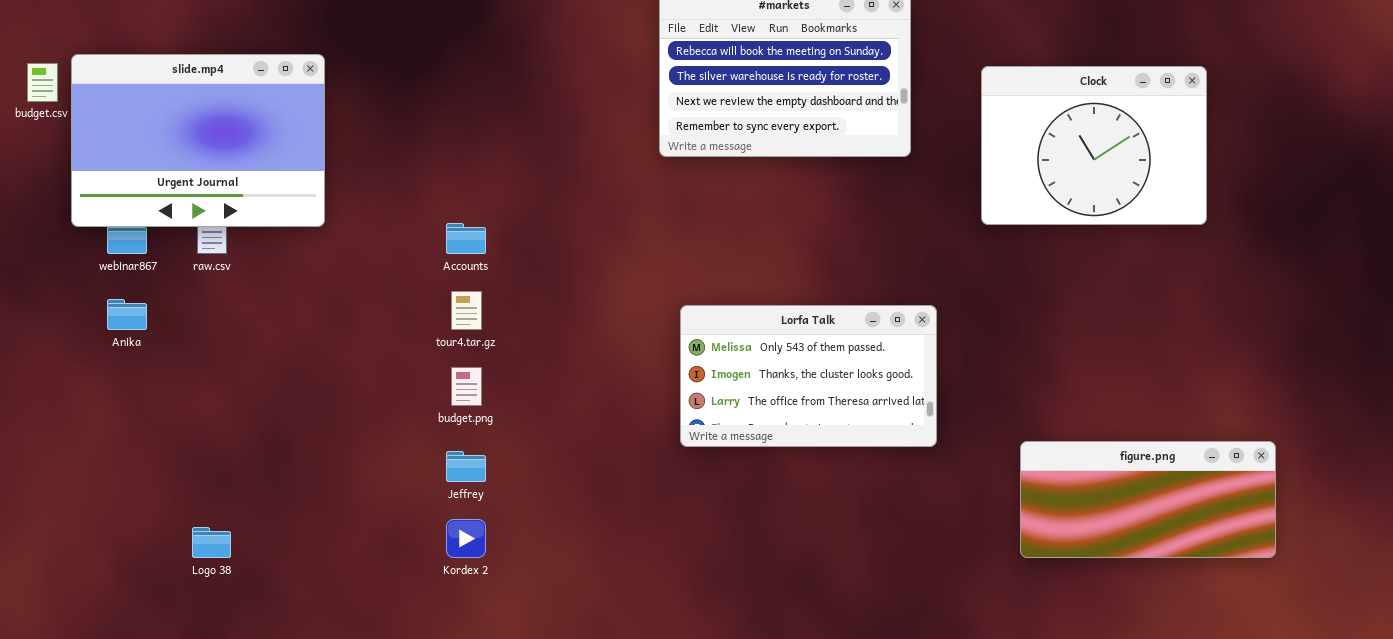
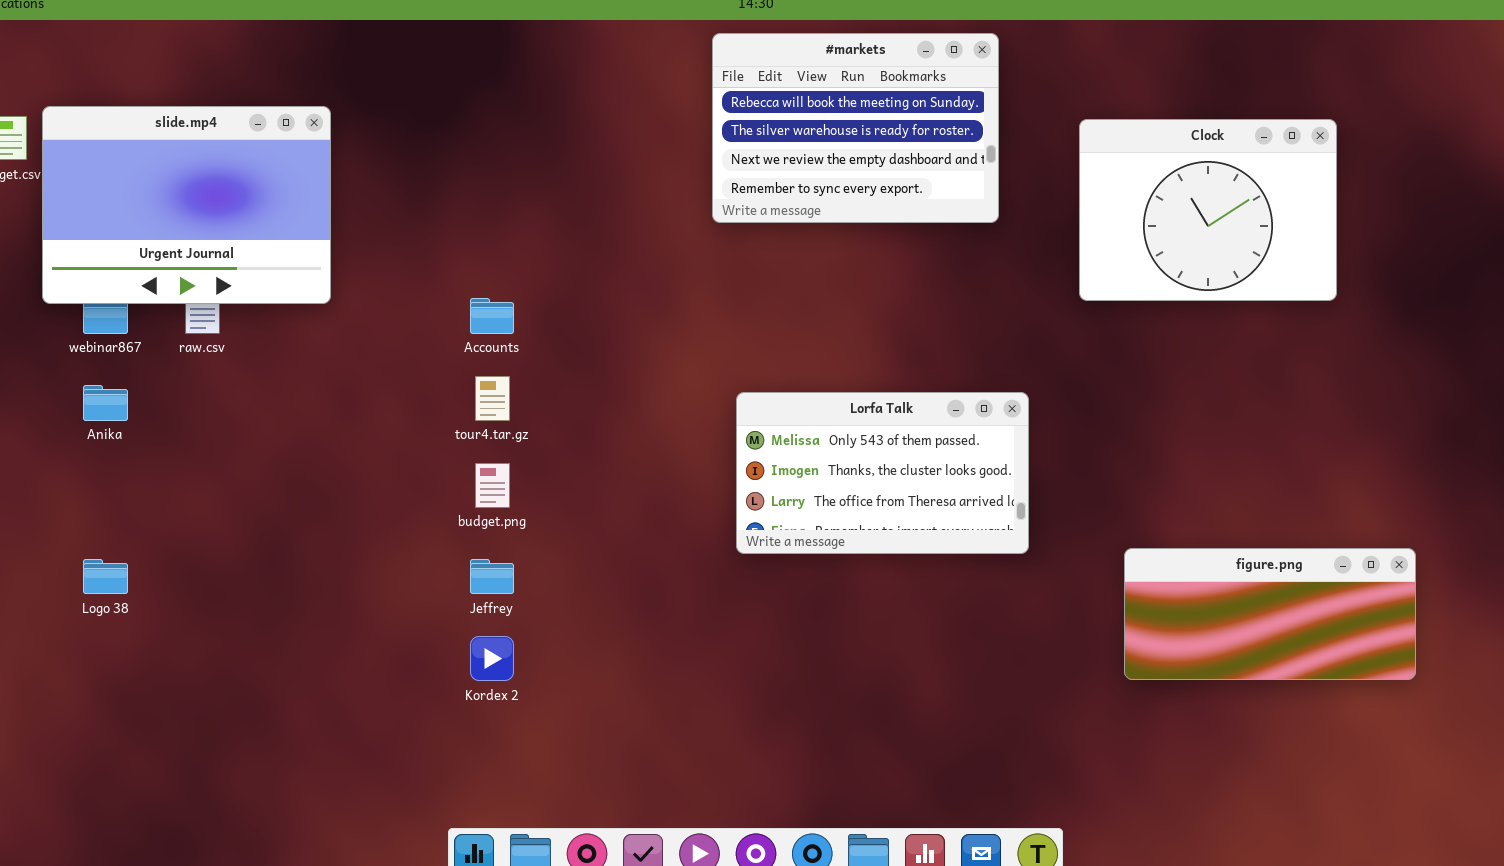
Logo 38: [192,527,231,558] -> [83,559,128,594], moved

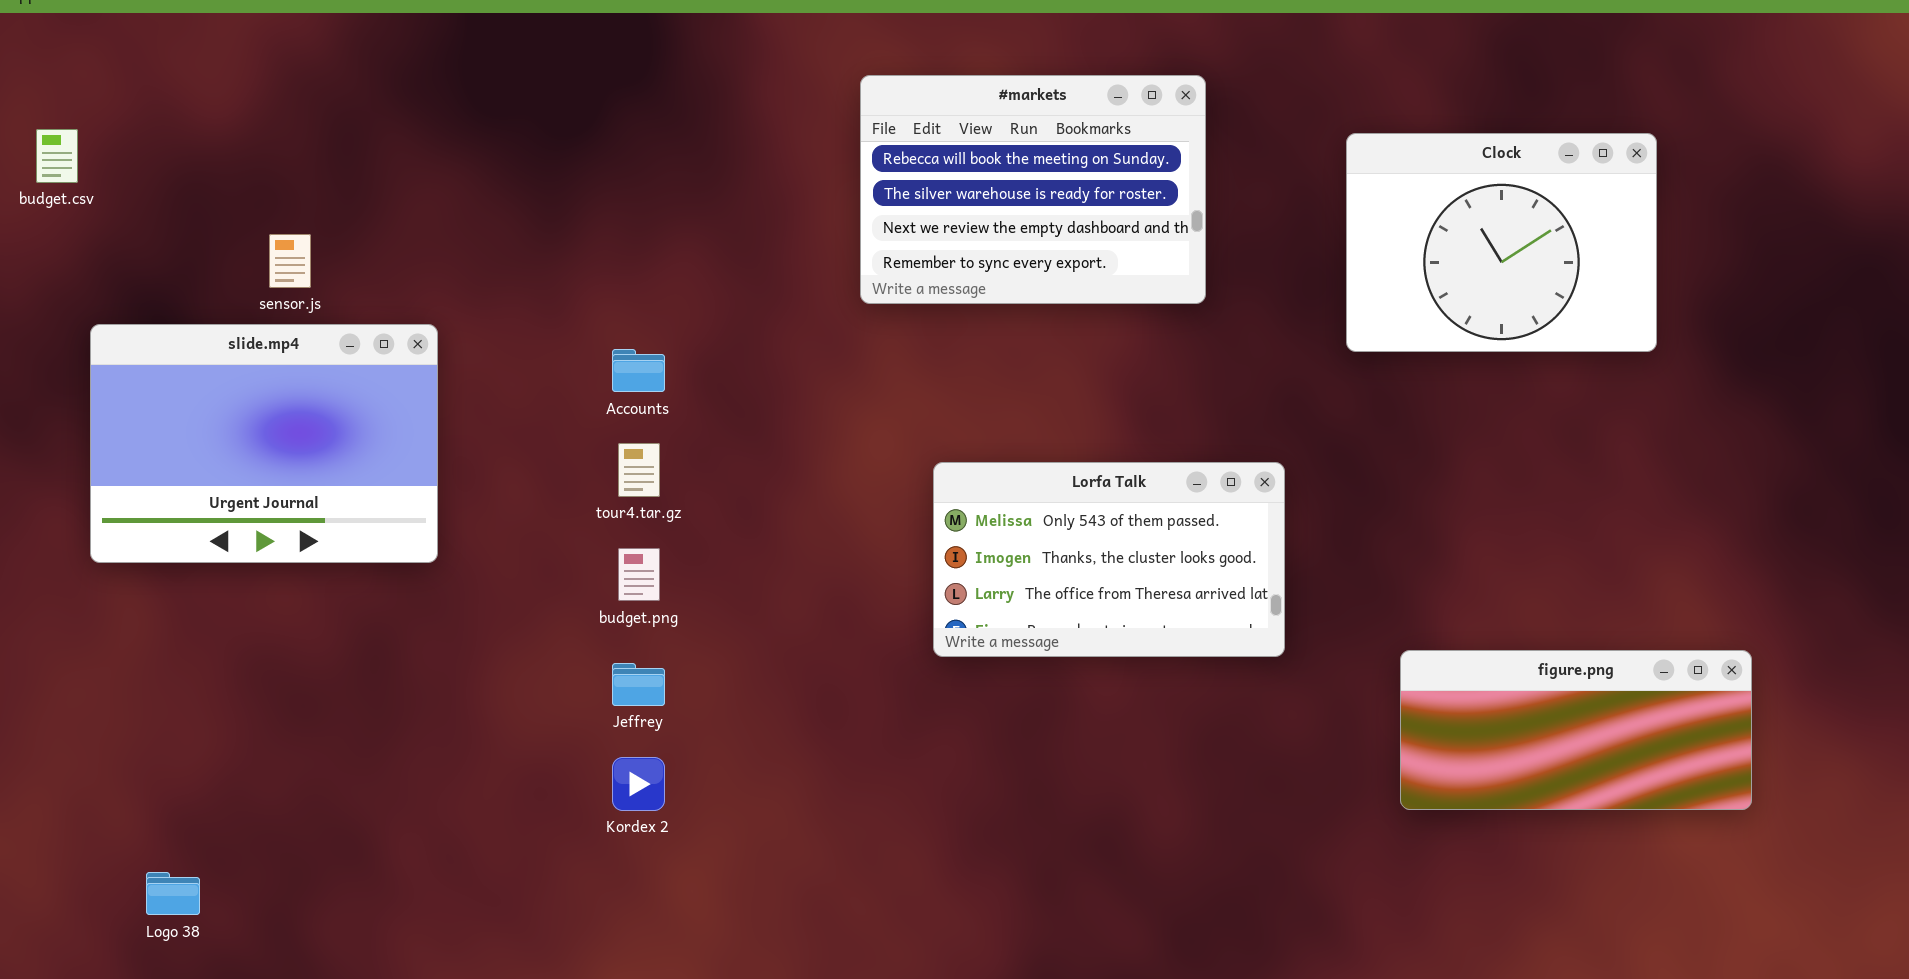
#markets: [712,33,999,223] -> [860,75,1206,304], moved
slide.mp4: [42,106,331,304] -> [90,324,438,563], moved
Logo 38: [83,559,128,594] -> [146,872,200,915], moved

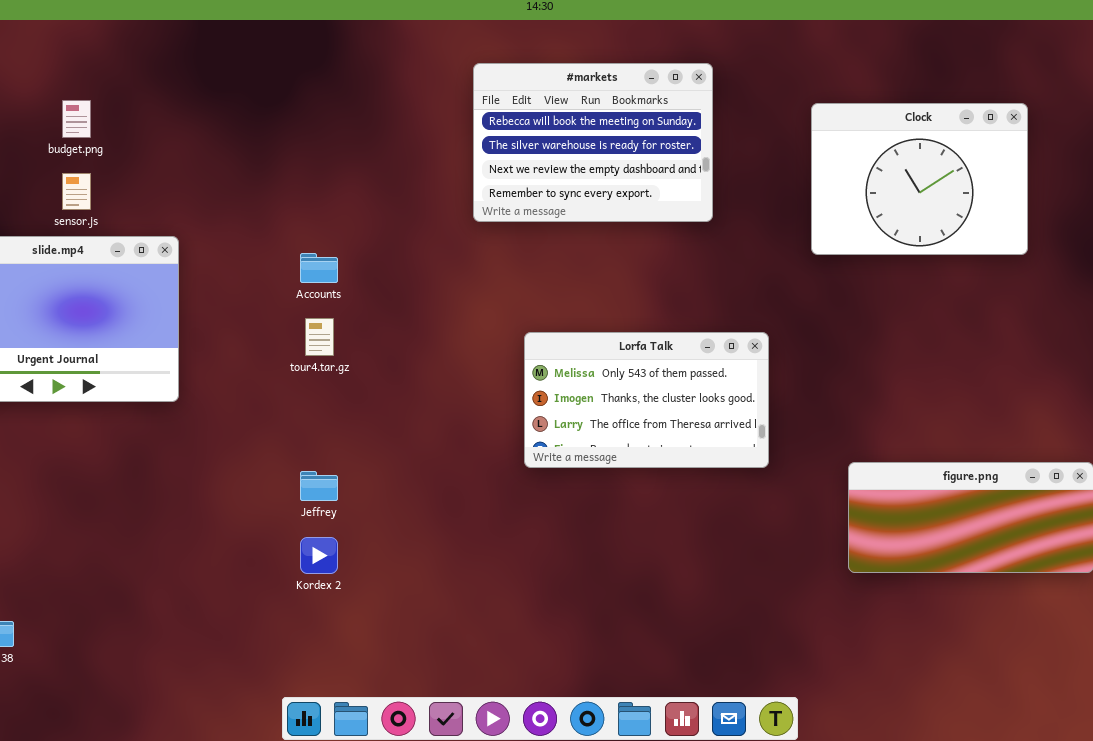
budget.png: [618,548,660,601] -> [62,100,91,138], moved

